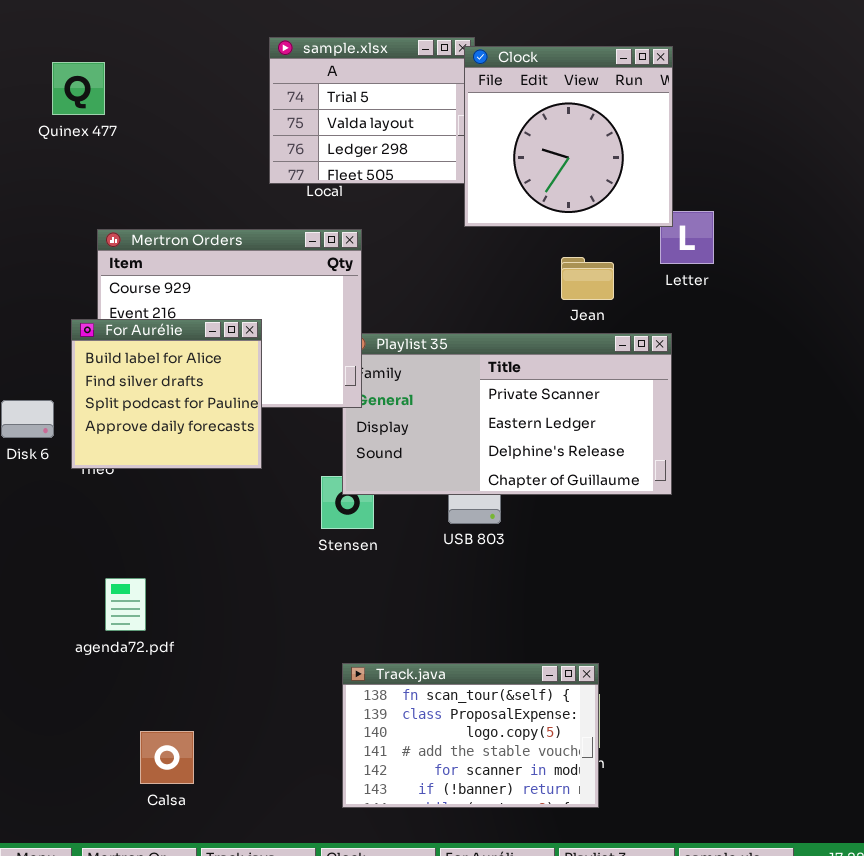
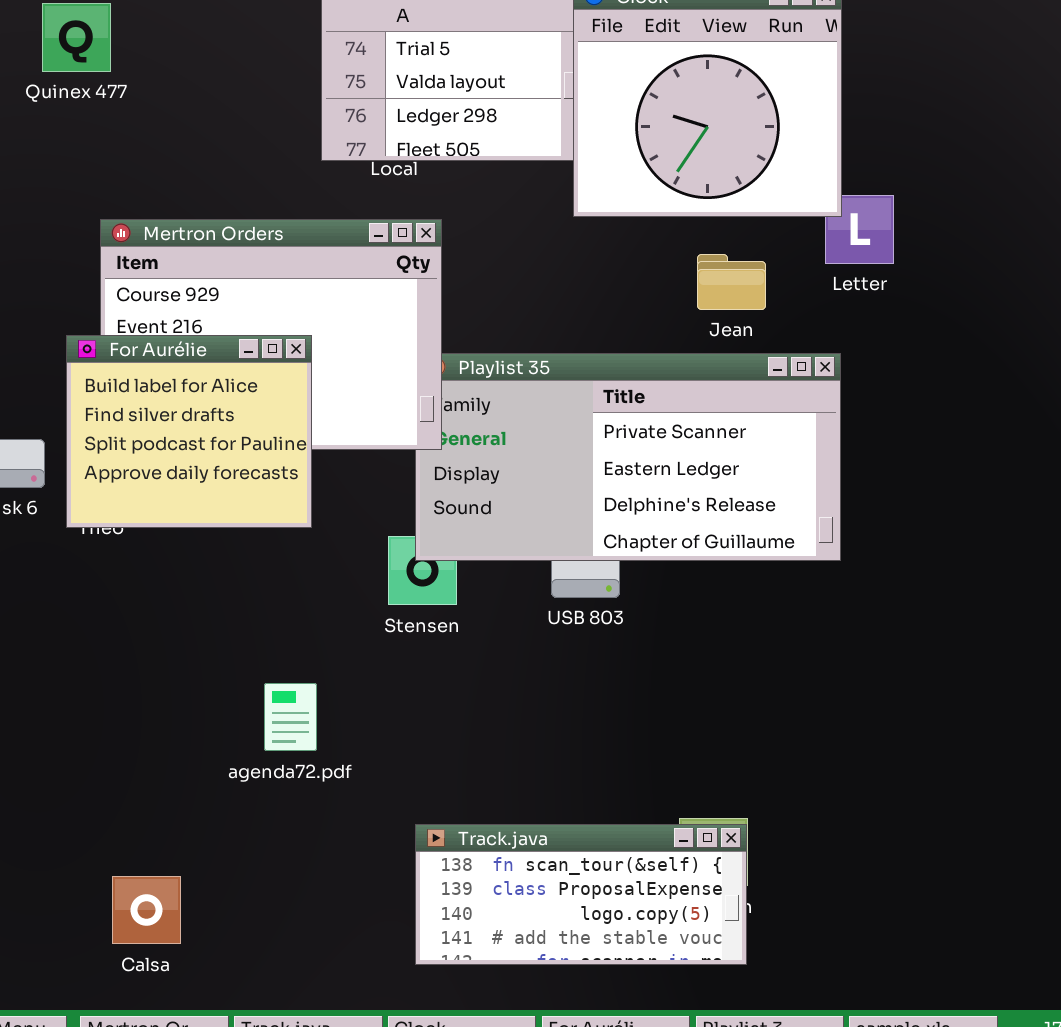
agenda72.pdf: [105,578,146,631] -> [264,683,317,751], moved
Track.java: [342,663,599,808] -> [415,824,747,965], resized
Calsa: [140,731,194,784] -> [112,876,181,944], moved

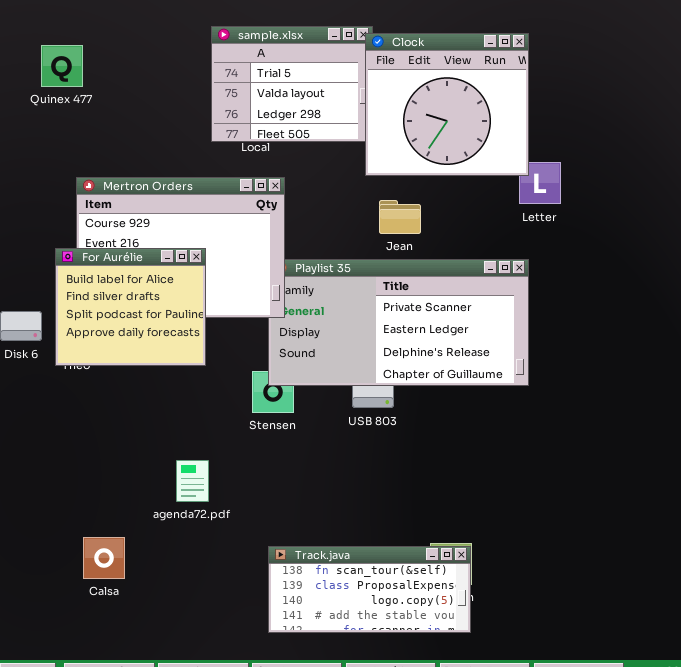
Jean: [697,254,766,310] -> [379,200,421,234], moved
Calsa: [112,876,181,944] -> [83,537,125,579], moved

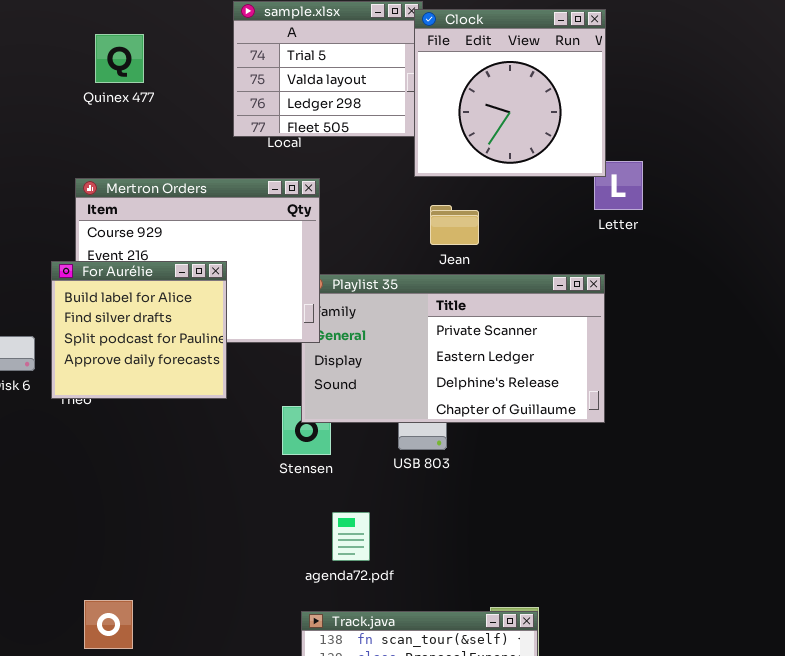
Quinex 477: [41,45,83,87] -> [95,34,144,83], moved
agenda72.pdf: [176,460,209,502] -> [332,512,370,561], moved

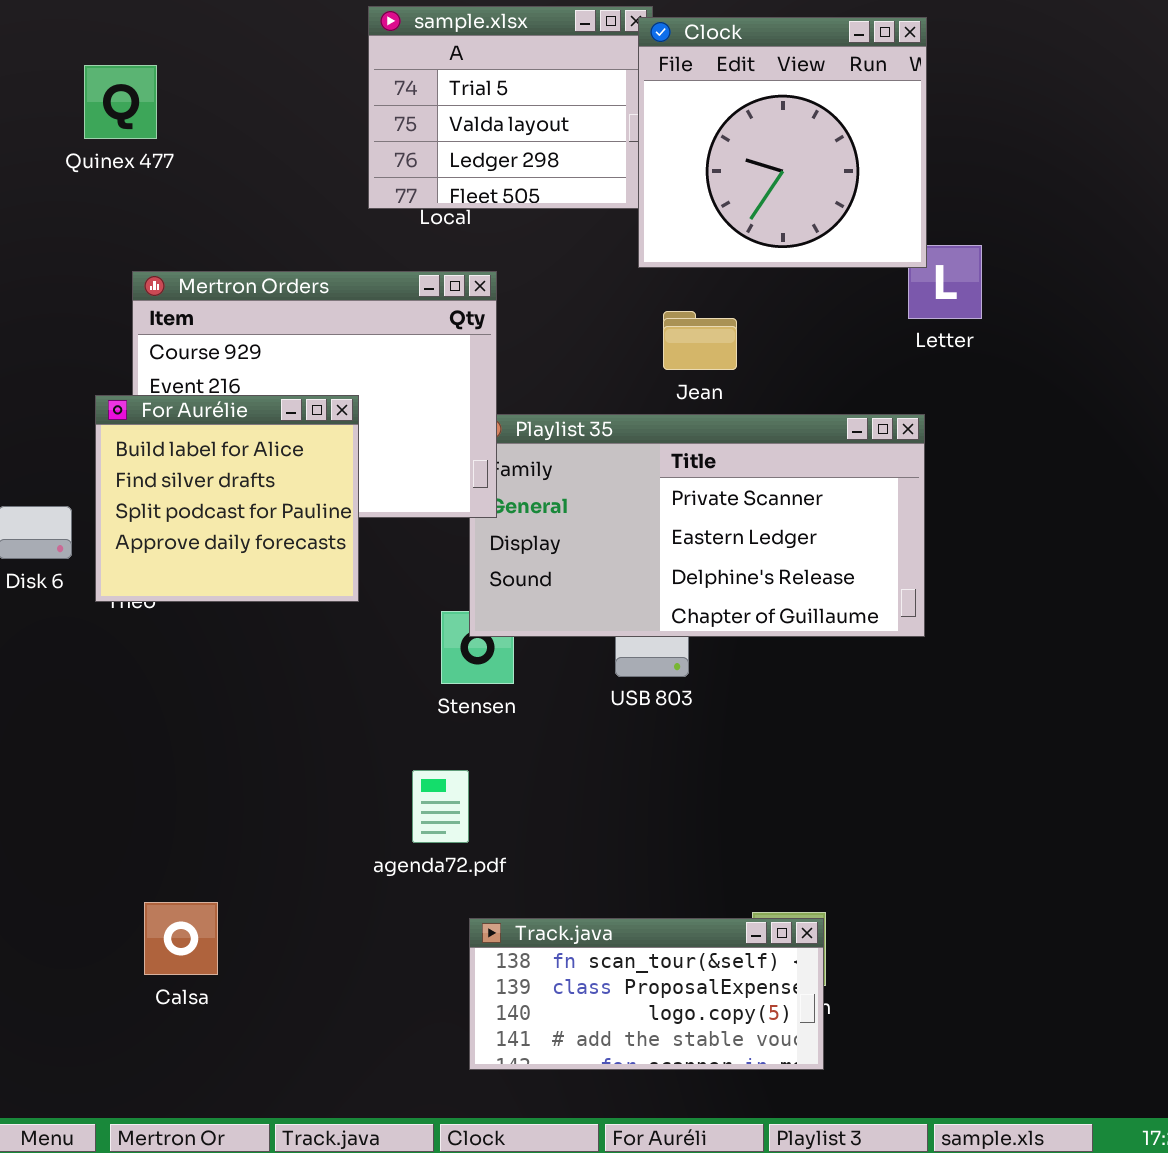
Quinex 477: [95,34,144,83] -> [84,65,157,139], moved
agenda72.pdf: [332,512,370,561] -> [412,770,469,843], moved

